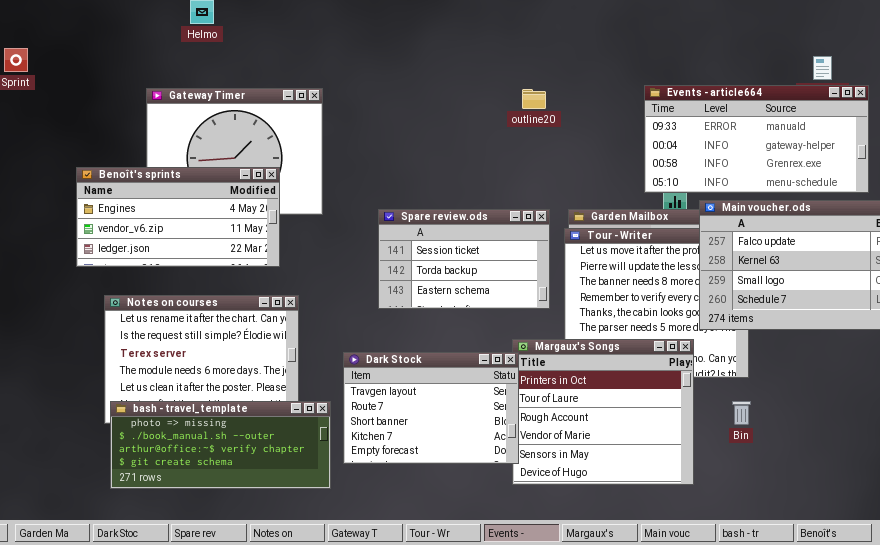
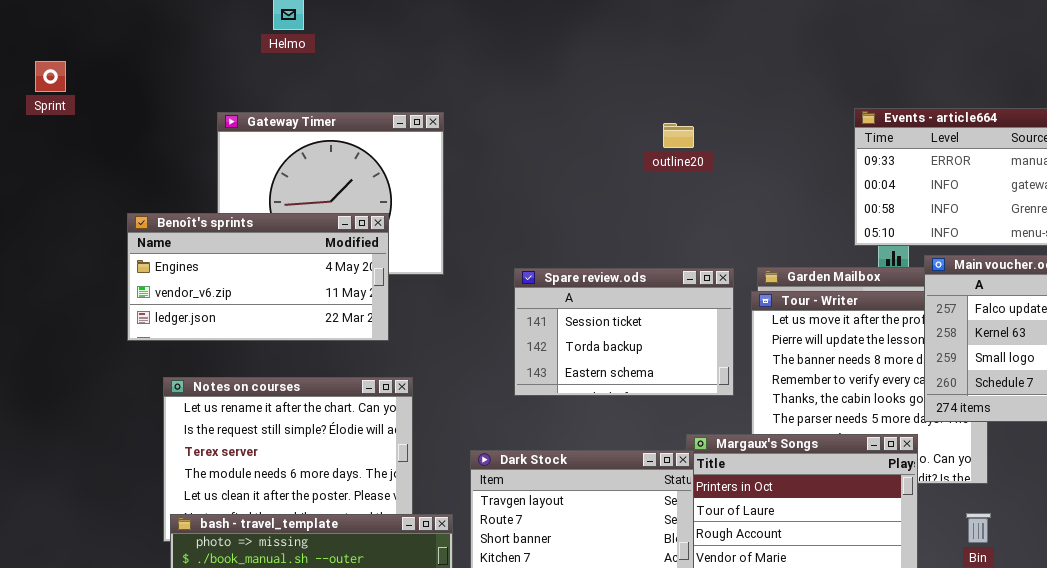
outline20: [522,89,546,109] -> [663,123,694,148], moved

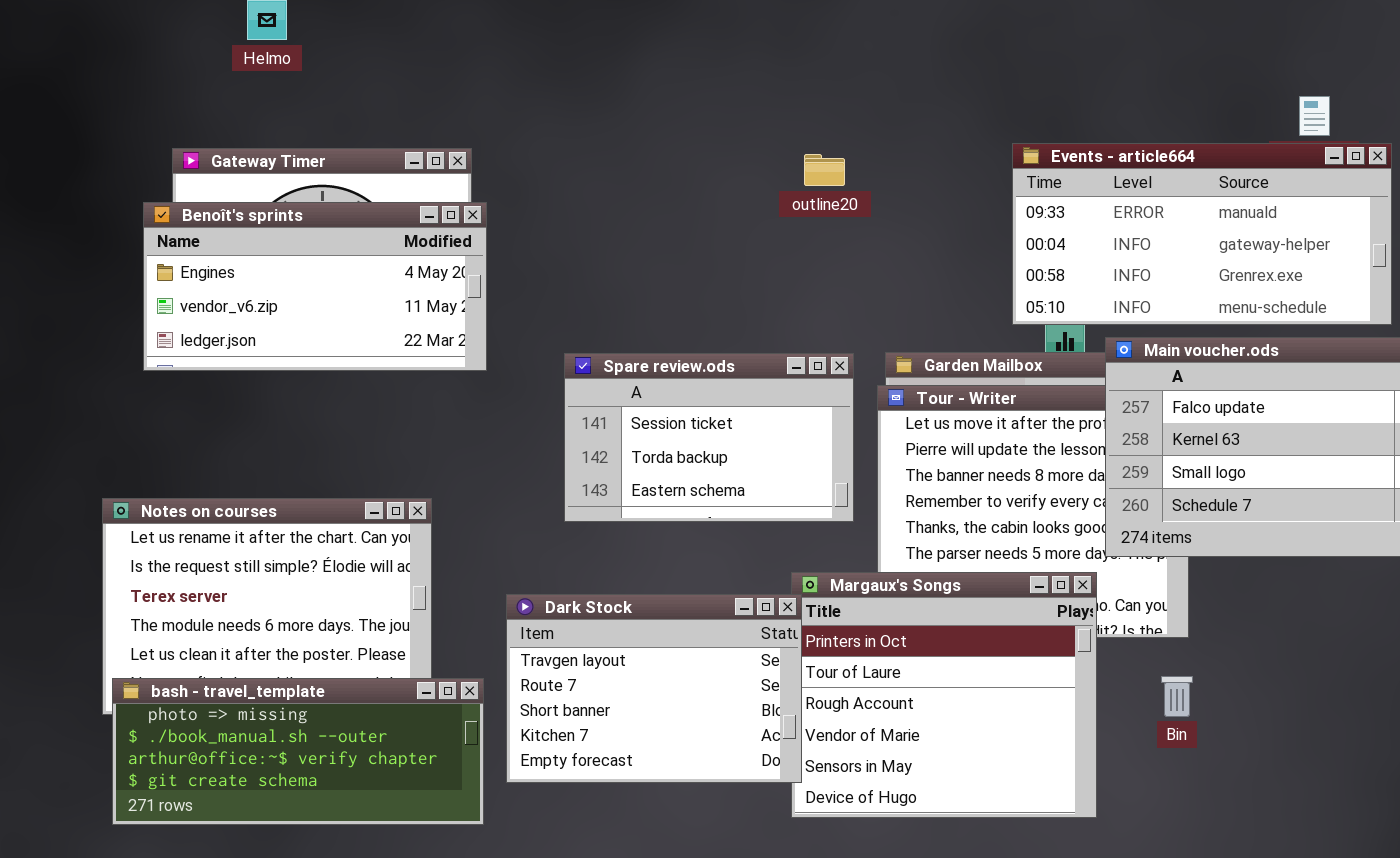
outline20: [663,123,694,148] -> [804,154,845,186], moved
Benoît's sprints: [127,213,389,341] -> [143,202,487,371], moved

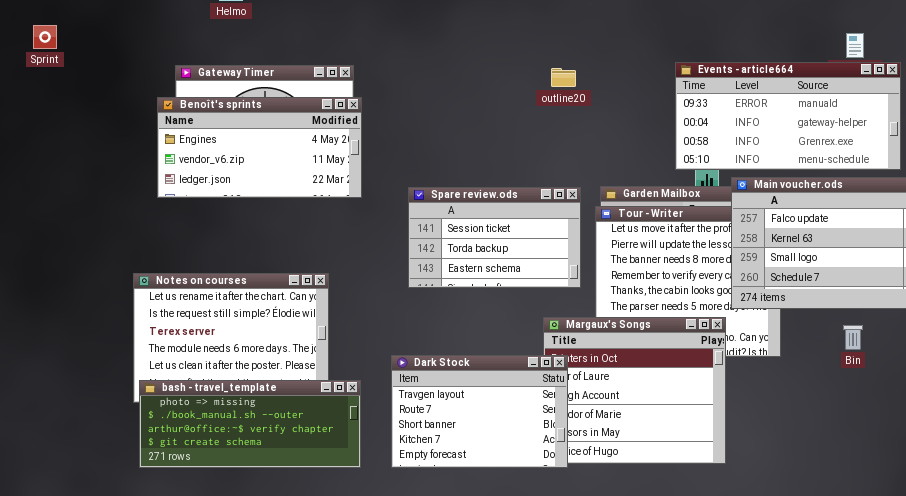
Dark Stock: [506,594,802,783] -> [391,355,568,468], moved
Bin: [1161,676,1193,717] -> [843,325,863,350], moved

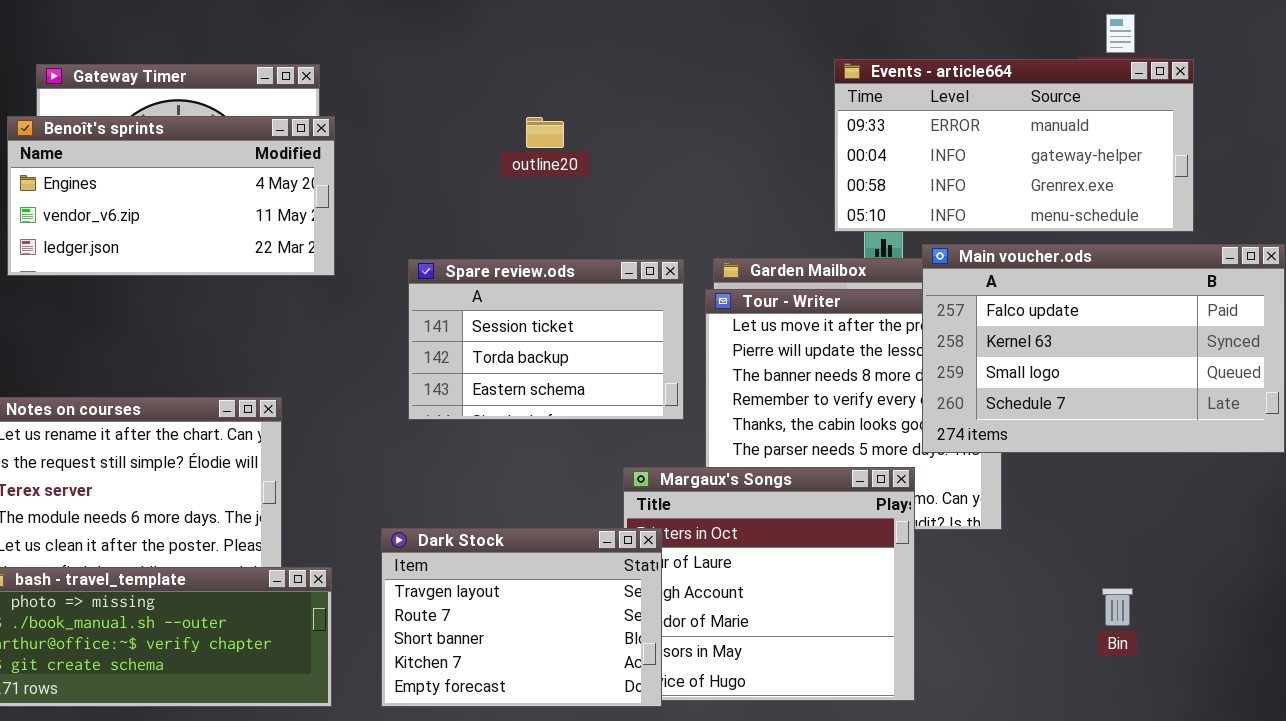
outline20: [551,68,576,87] -> [526,117,564,148], moved
Bin: [843,325,863,350] -> [1102,588,1133,626], moved

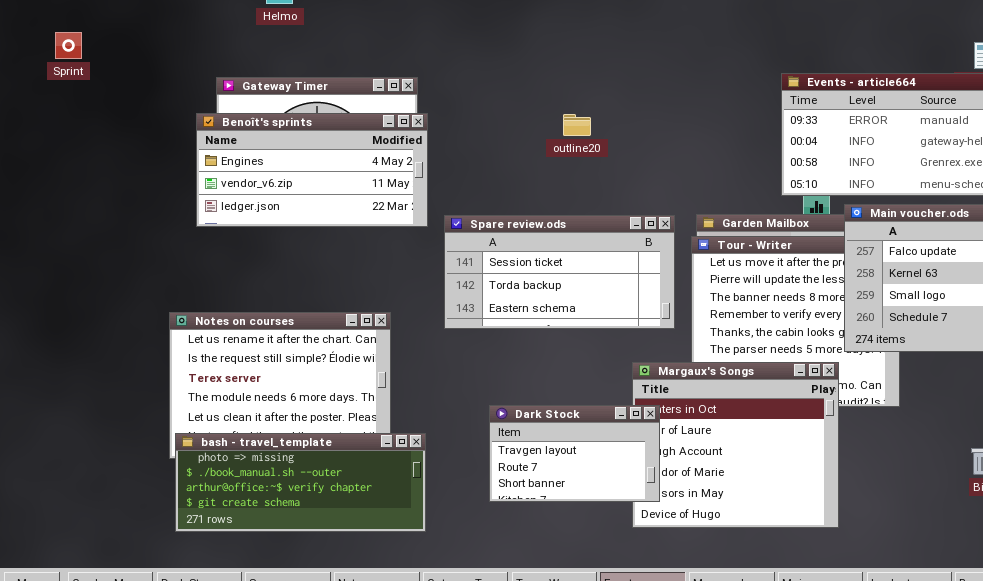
Spare review.ods: [408,259,684,420] -> [444,215,675,329], resized
Dark Stock: [381,528,662,707] -> [489,405,660,502], resized

